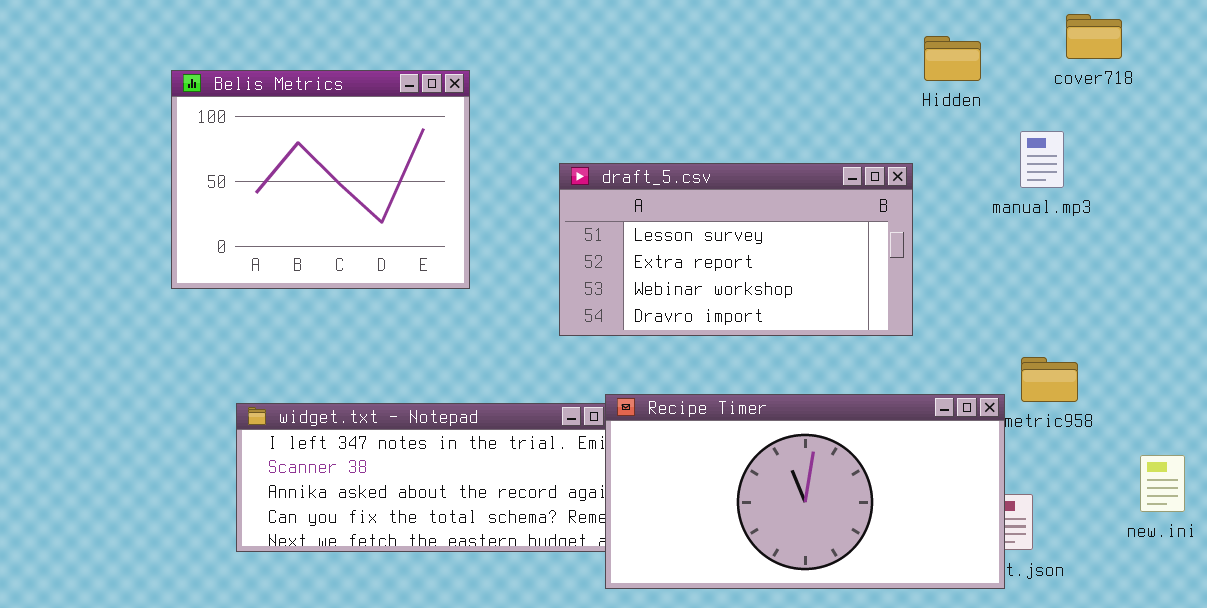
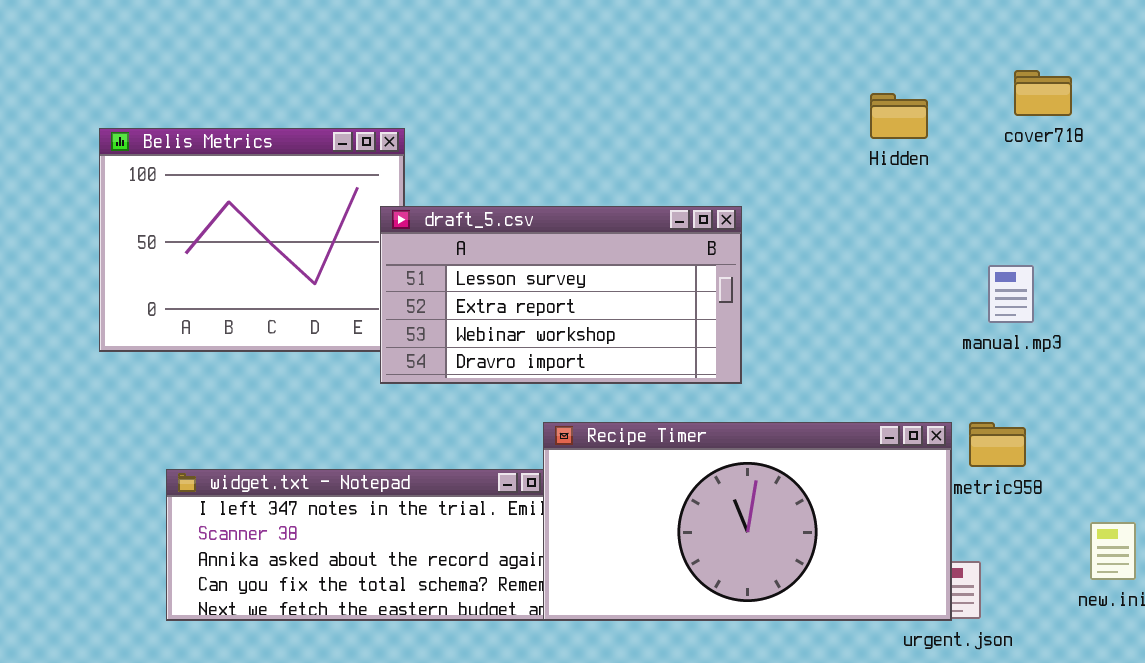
manual.mp3: [1020,131,1064,188] -> [988,265,1034,323], moved
draft_5.csv: [559,163,913,336] -> [380,206,742,384], moved
Recipe Timer: [605,394,1005,589] -> [543,422,952,621], moved

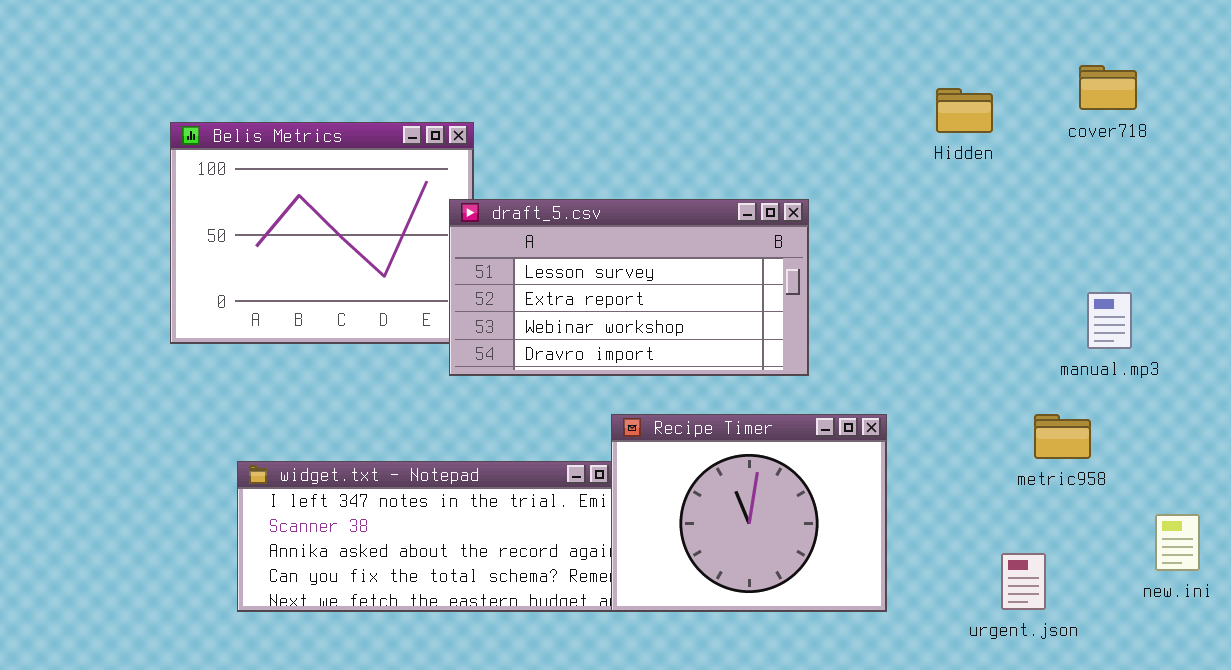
manual.mp3: [988,265,1034,323] -> [1087,292,1132,349], moved
Recipe Timer: [543,422,952,621] -> [611,414,887,612], resized

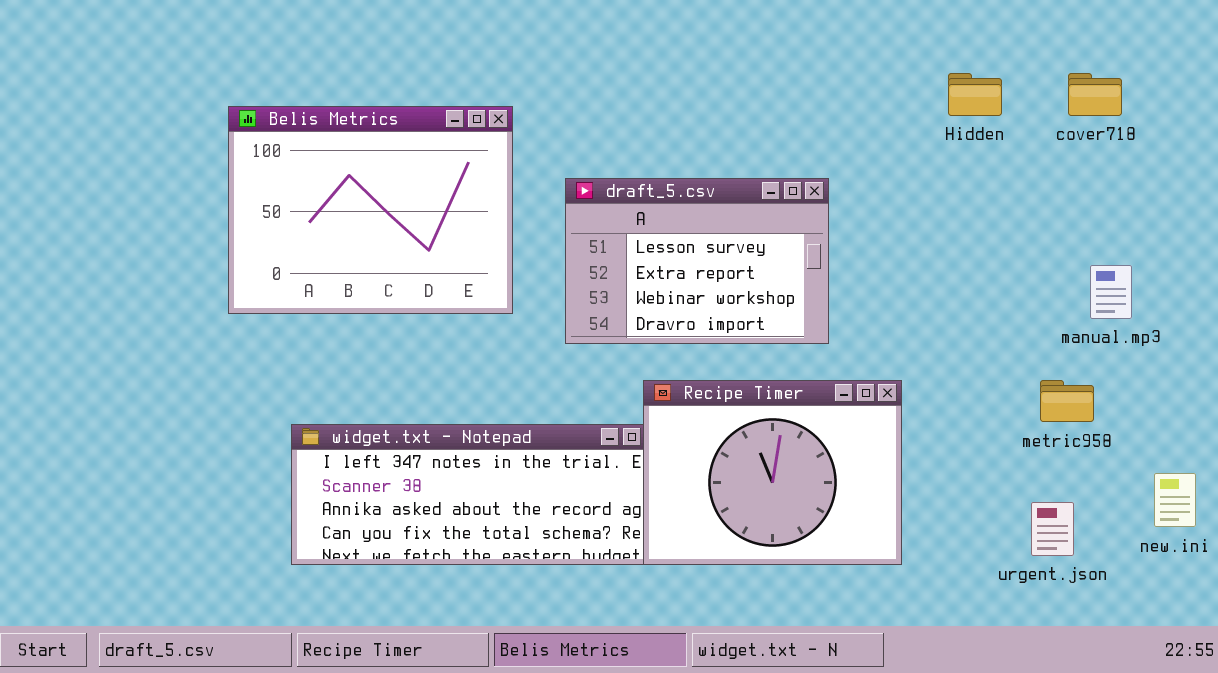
cover718: [1079,65,1137,110] -> [1068,73,1122,116], moved
draft_5.csv: [449,199,809,376] -> [565,178,829,344], resized
urgent.json: [1001,553,1046,610] -> [1031,502,1074,556], moved

